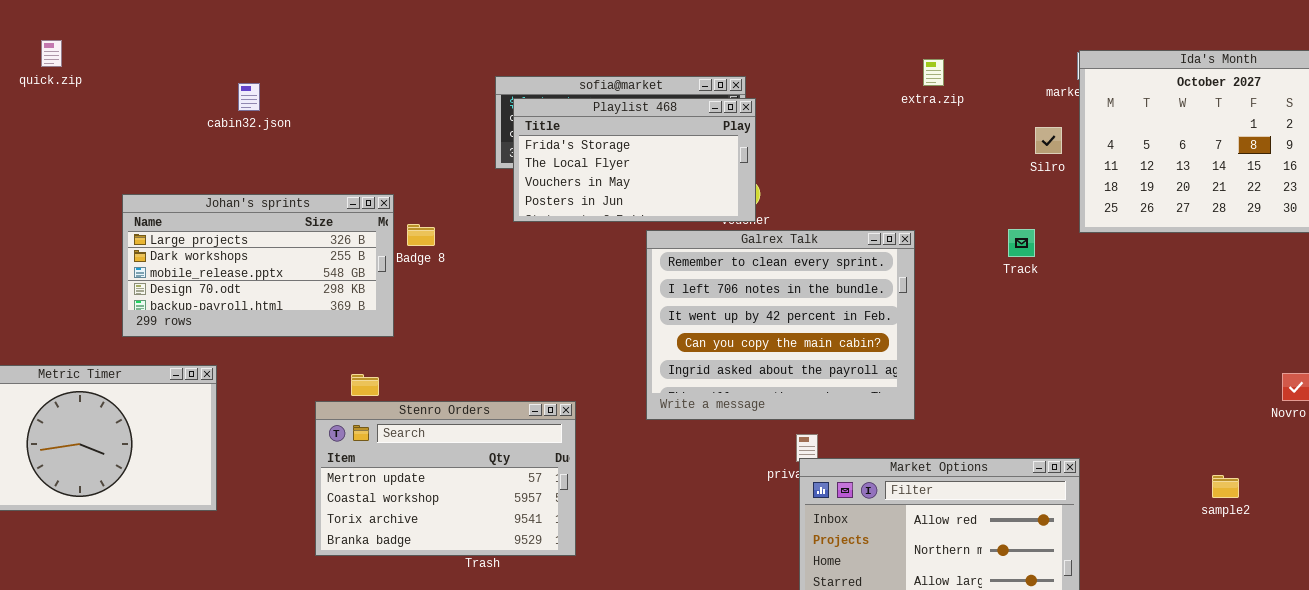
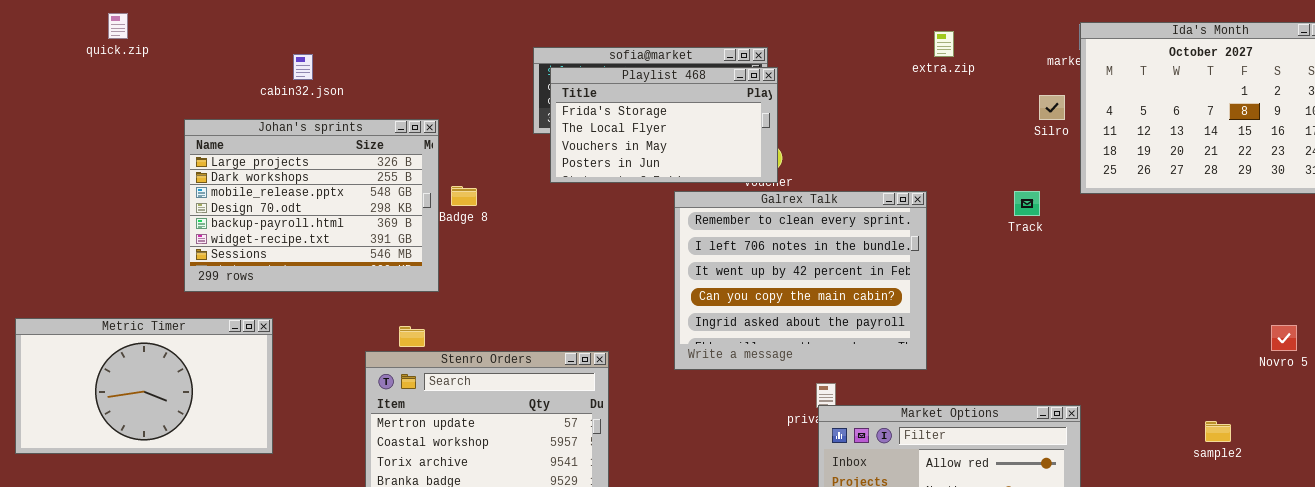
Johan's sprints: [122,194,394,337] -> [184,119,439,292], resized

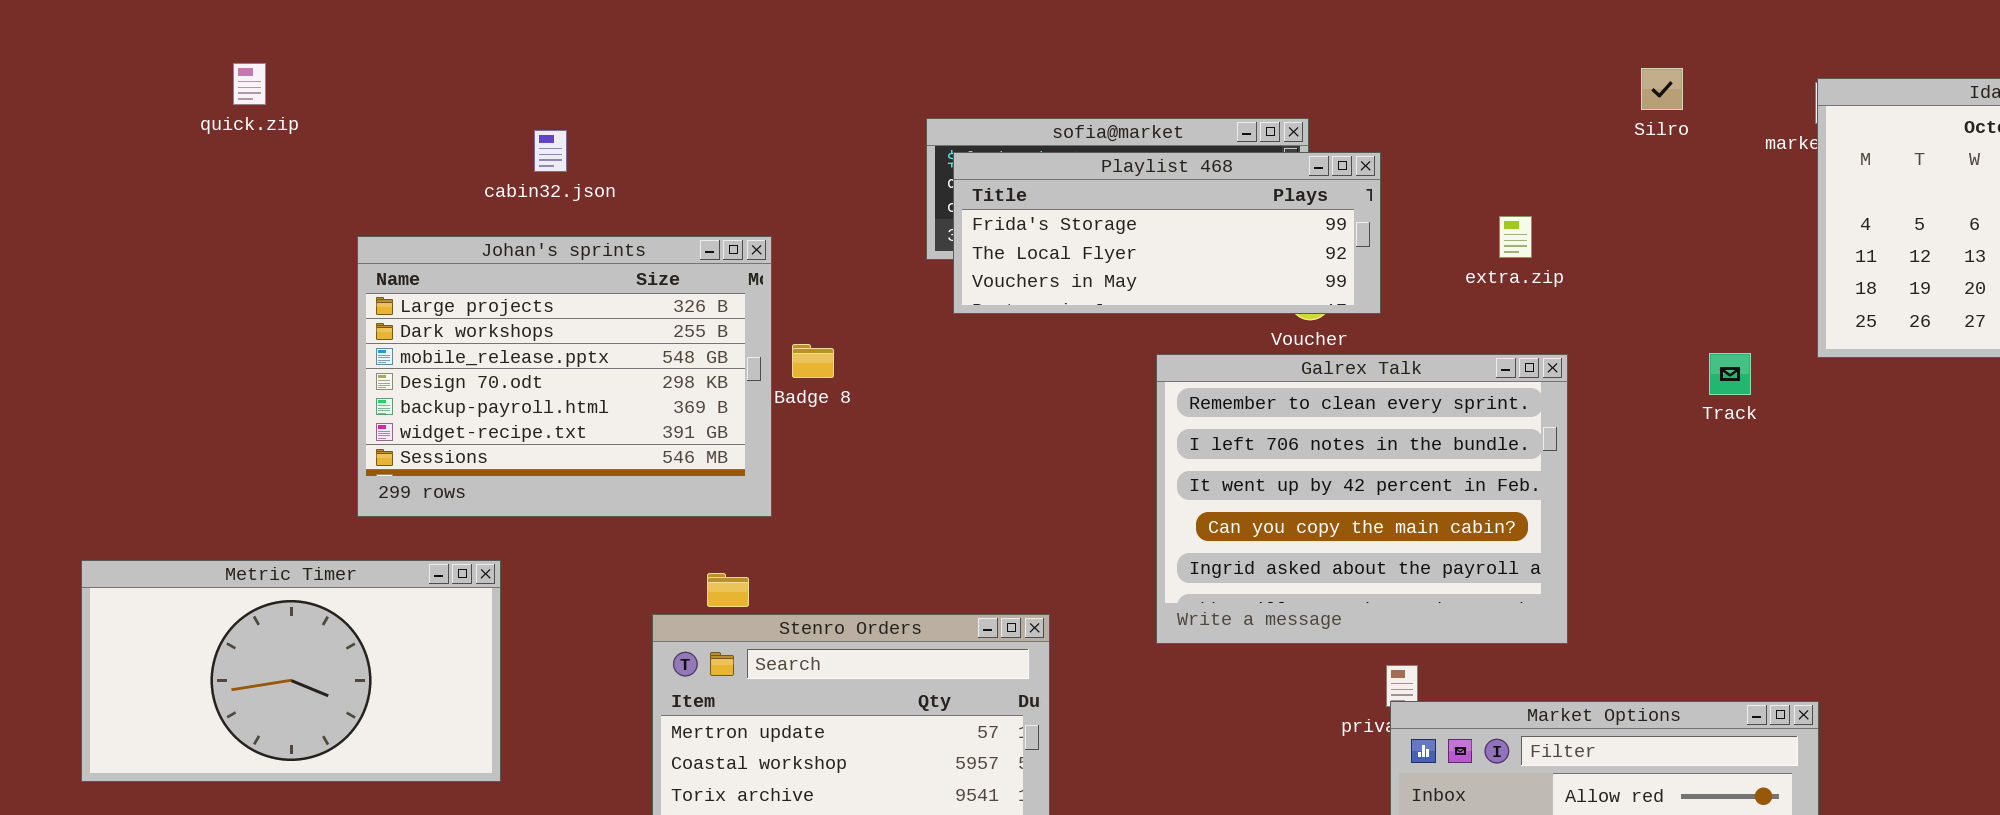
extra.zip: [934,31,954,57] -> [1499,216,1532,258], moved
Playlist 468: [550,67,778,183] -> [953,152,1381,314], resized
Silro: [1039,95,1065,120] -> [1641,68,1683,110], moved

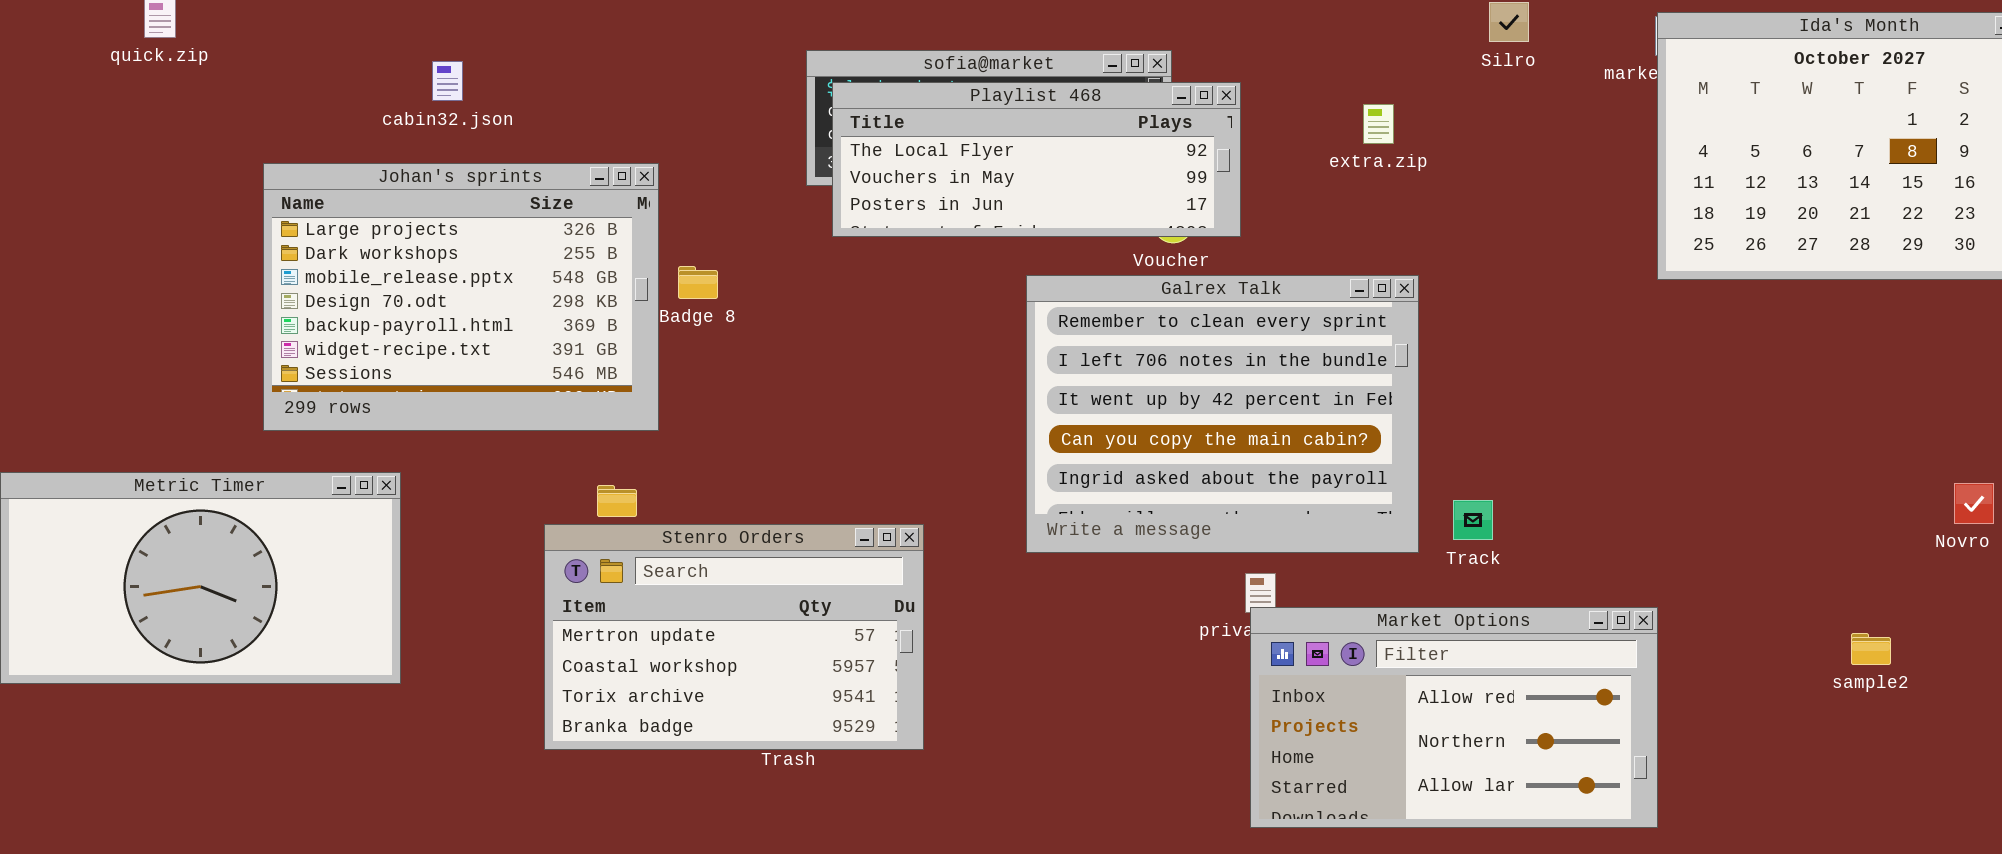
Playlist 468: [953,152,1381,314] -> [832,82,1241,237], scrolled down 1 row
extra.zip: [1499,216,1532,258] -> [1363,104,1394,144], moved
Track: [1709,353,1751,395] -> [1453,500,1493,540], moved

